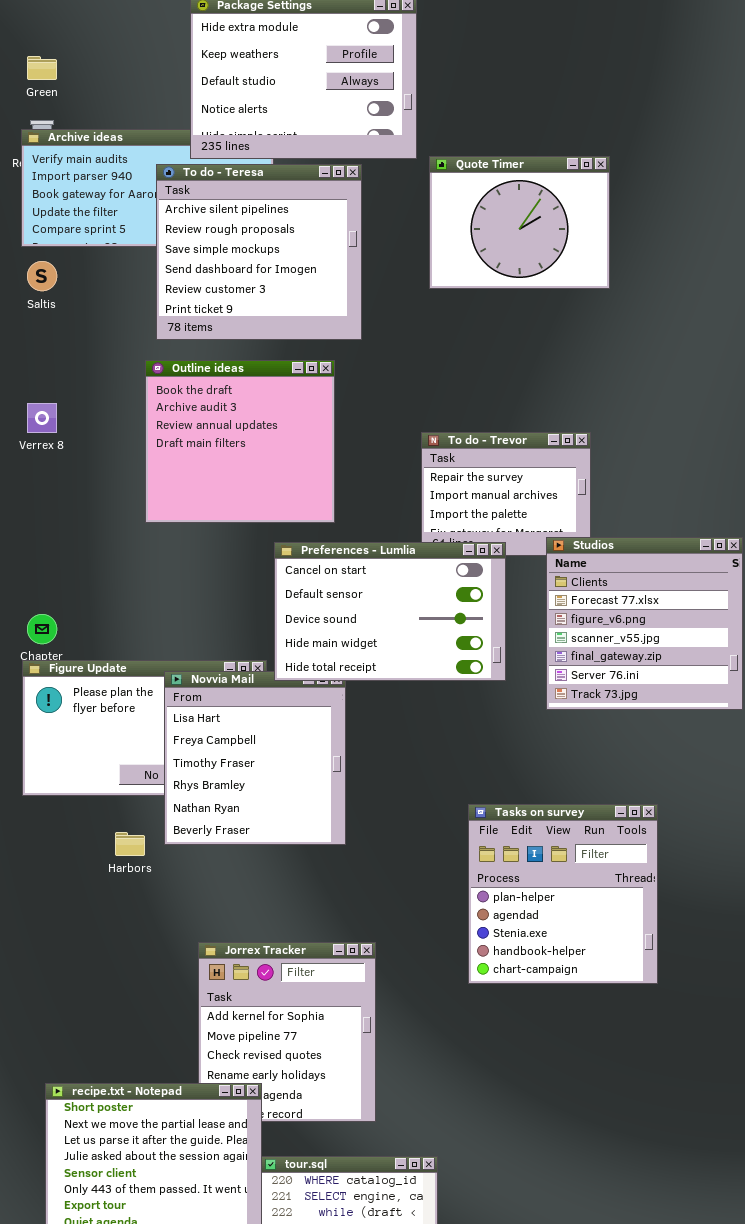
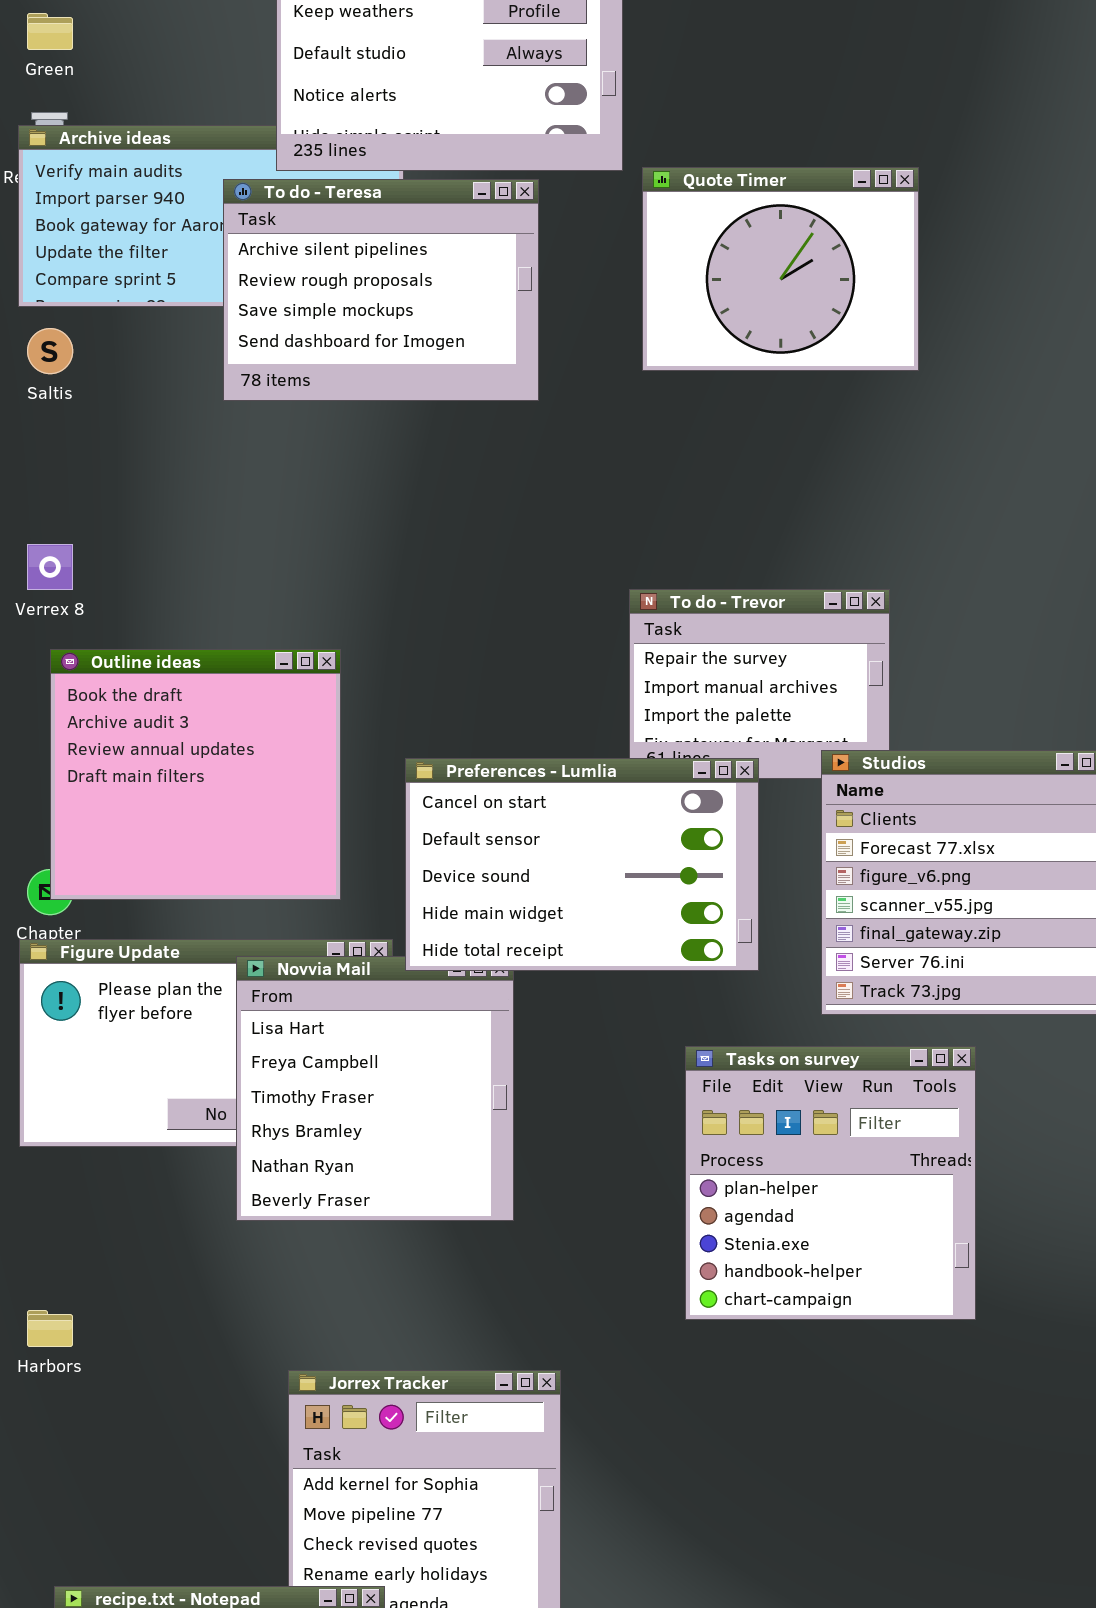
To do - Teresa: [156,164,362,340] -> [223,179,539,401], resized
Outline ideas: [145,360,335,523] -> [50,649,341,900], moved
Tasks on survey: [468,804,658,984] -> [685,1046,976,1320], moved
Harbors: [115,832,145,856] -> [27,1310,73,1347], moved

